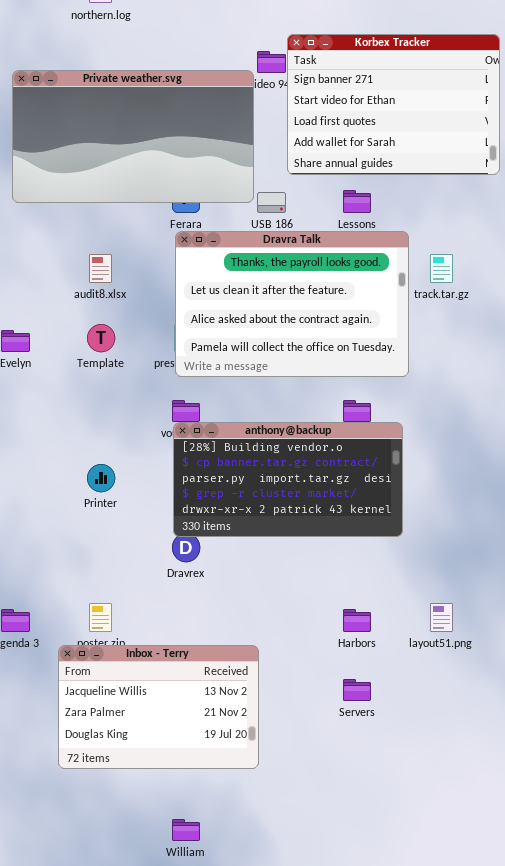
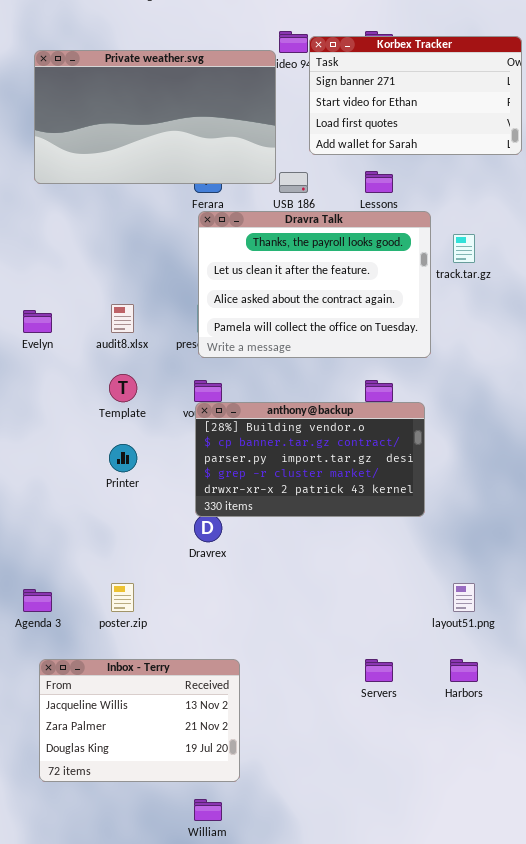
Korbex Tracker: [287,34,500,175] -> [309,36,522,155], resized
audit8.xlsx: [89,254,112,283] -> [111,304,134,333], moved
Template: [87,324,115,352] -> [109,374,137,402], moved
Harbors: [343,609,371,632] -> [450,659,478,682], moved
Inbox - Terry: [58,645,259,769] -> [39,659,240,782], moved

